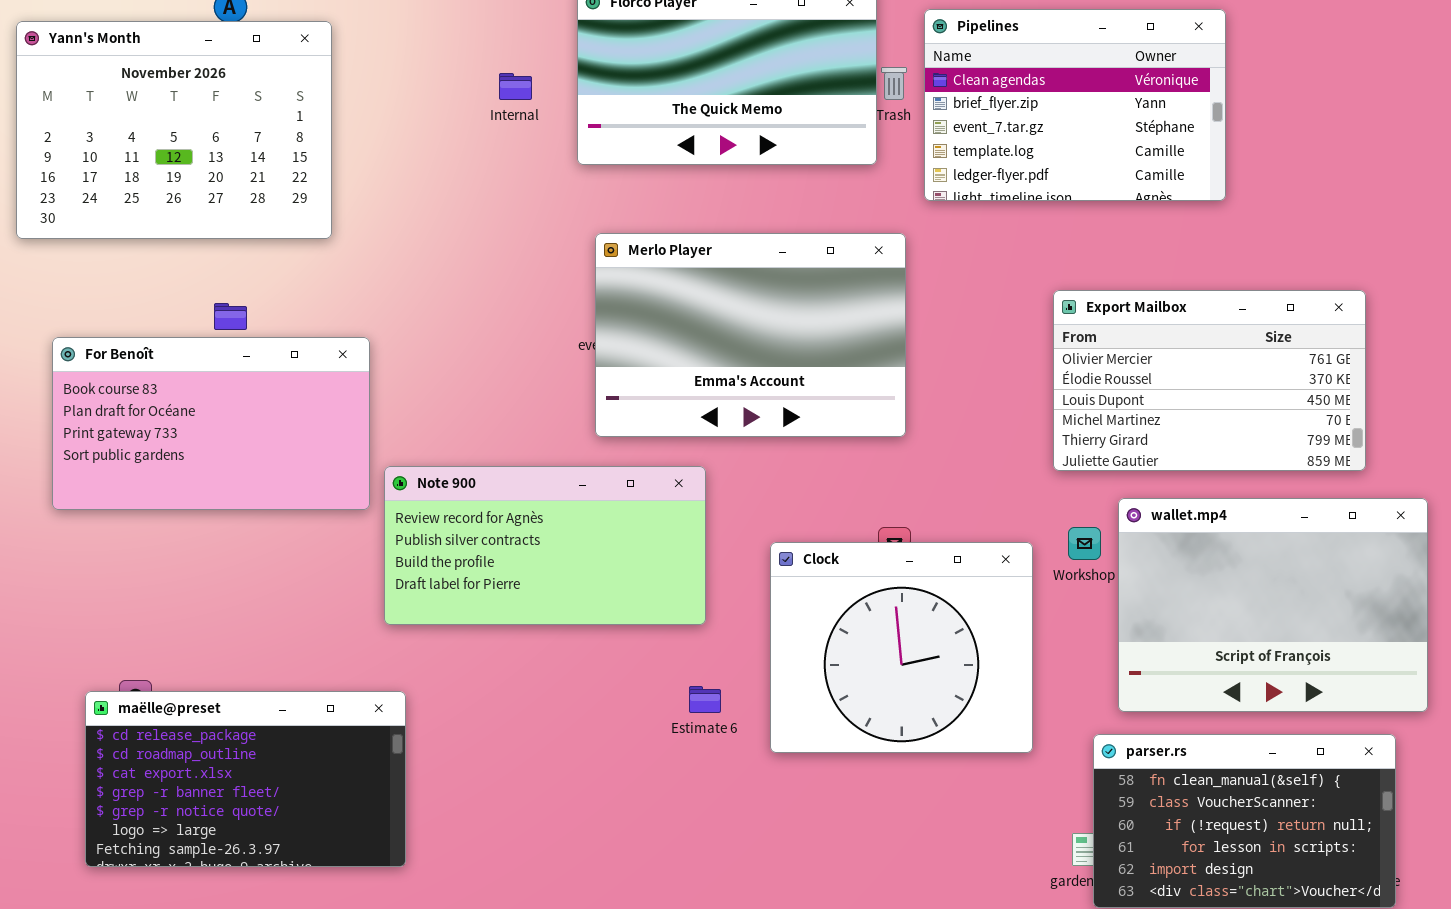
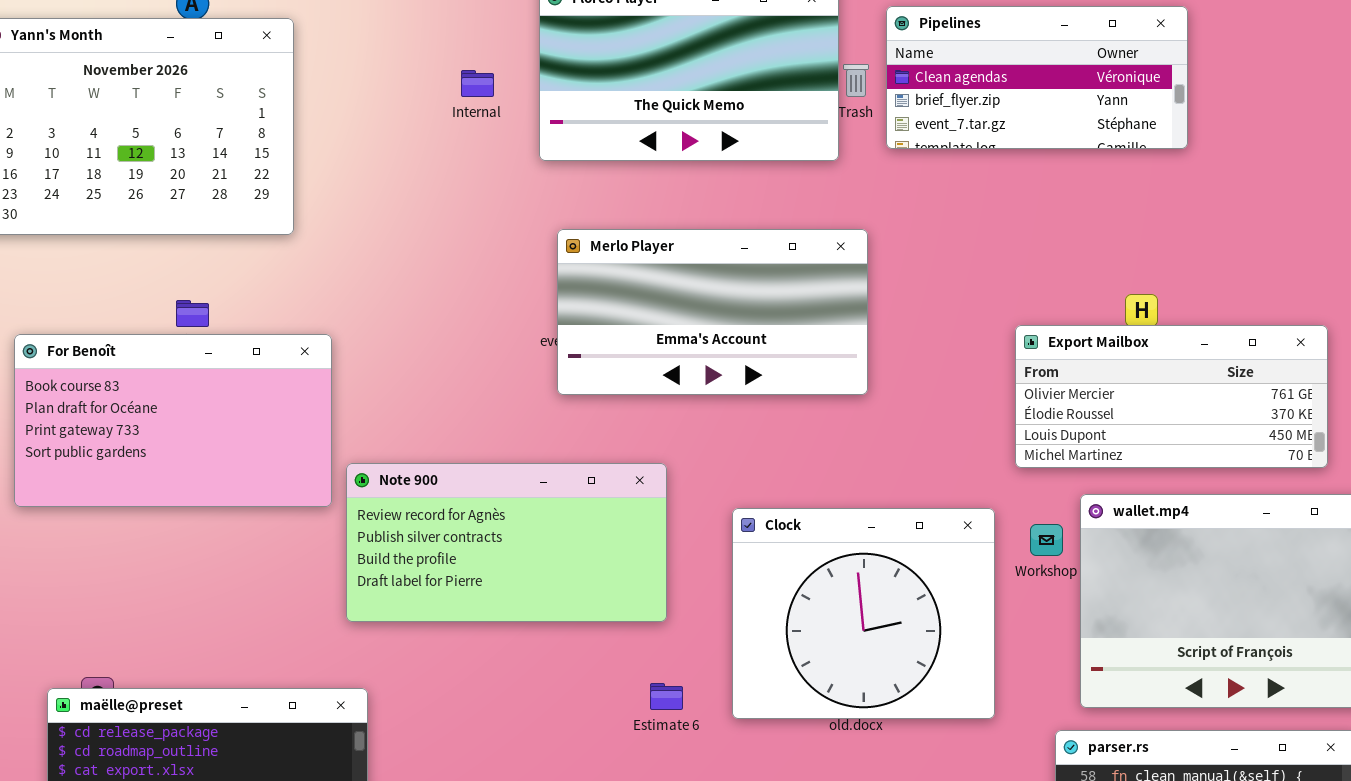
Pipelines: [924,9,1226,201] -> [886,6,1188,149], resized
Merlo Player: [595,233,906,437] -> [557,229,868,395], resized
Export Mailbox: [1053,290,1366,471] -> [1015,325,1328,468], resized
Clock: [770,542,1033,753] -> [732,508,995,719], moved

